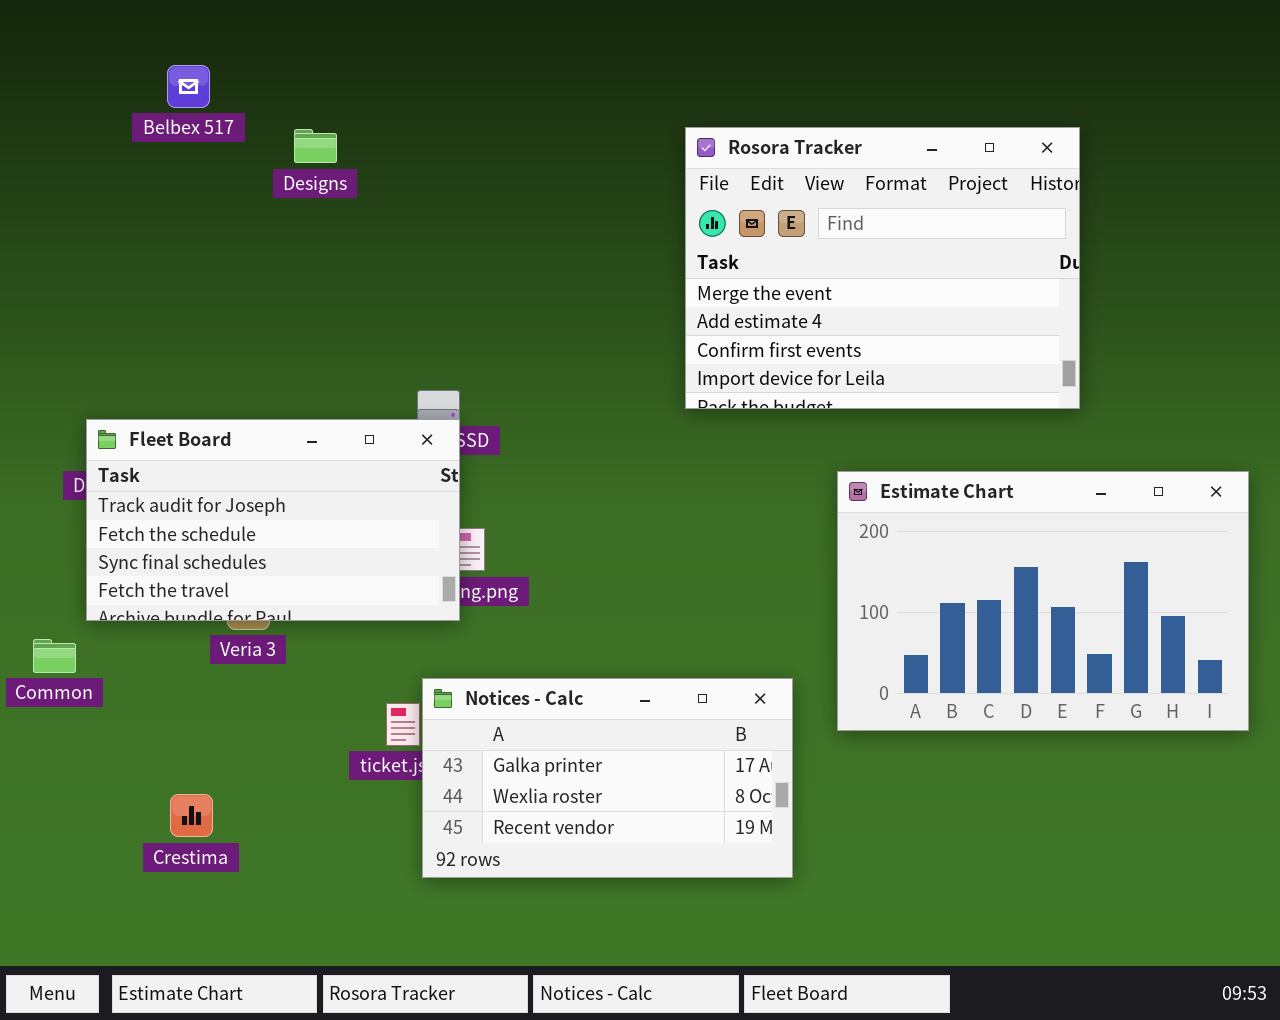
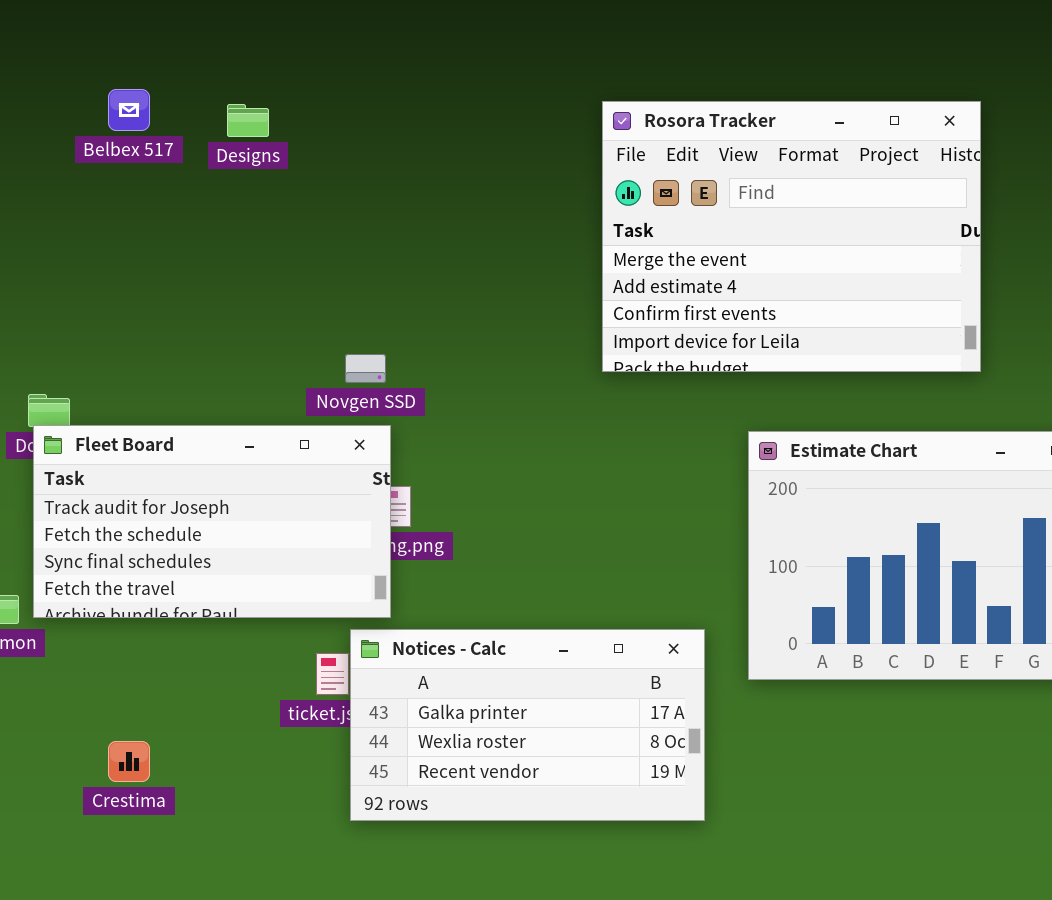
Belbex 517: [167,65,210,108] -> [108,89,150,131], moved
Fleet Board: [86,419,460,621] -> [33,425,391,618], moved

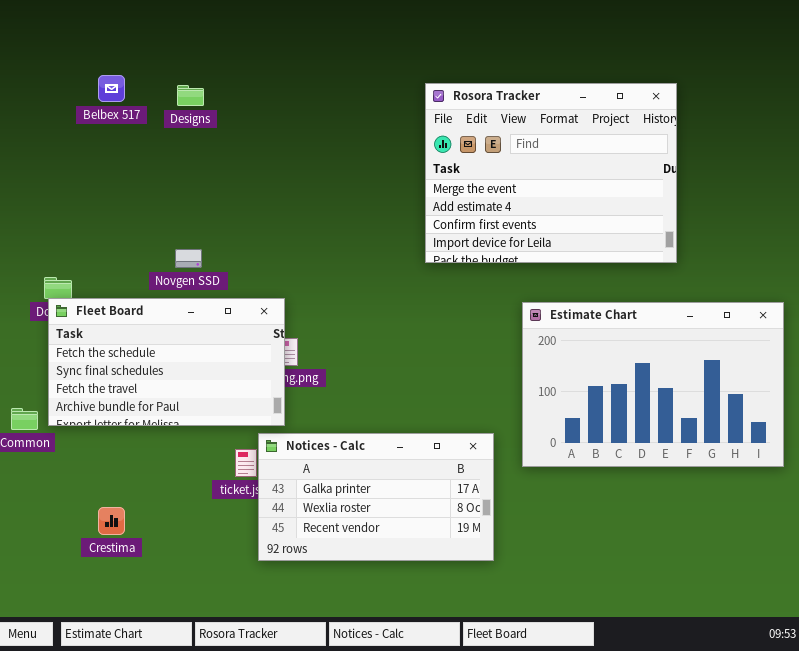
Novgen SSD: [345,354,386,383] -> [175,249,202,268], moved
Fleet Board: [33,425,391,618] -> [48,298,285,426], scrolled down 1 row

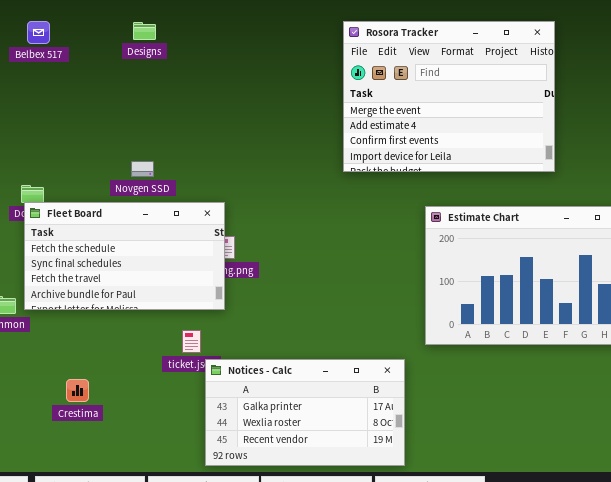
Belbex 517: [98,75,125,102] -> [27,21,50,44], moved
Notices - Calc: [258,433,494,561] -> [205,359,405,466], moved

